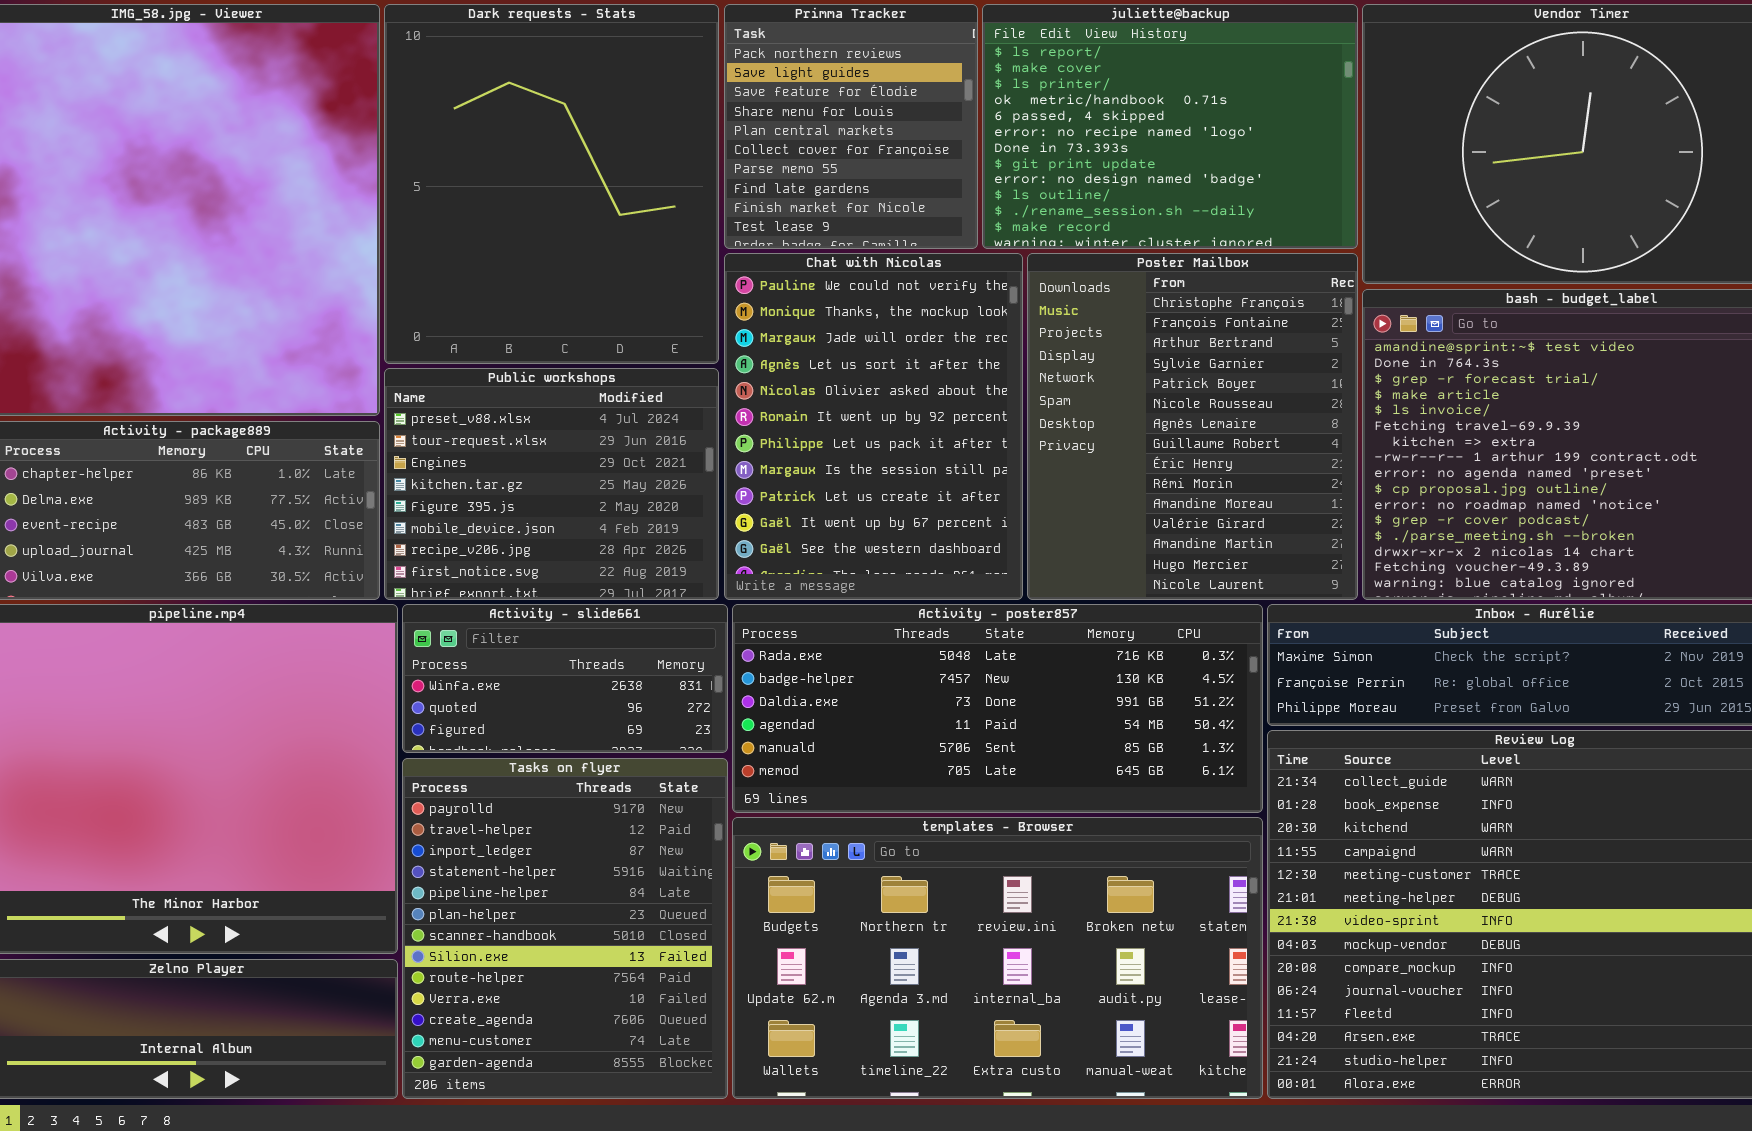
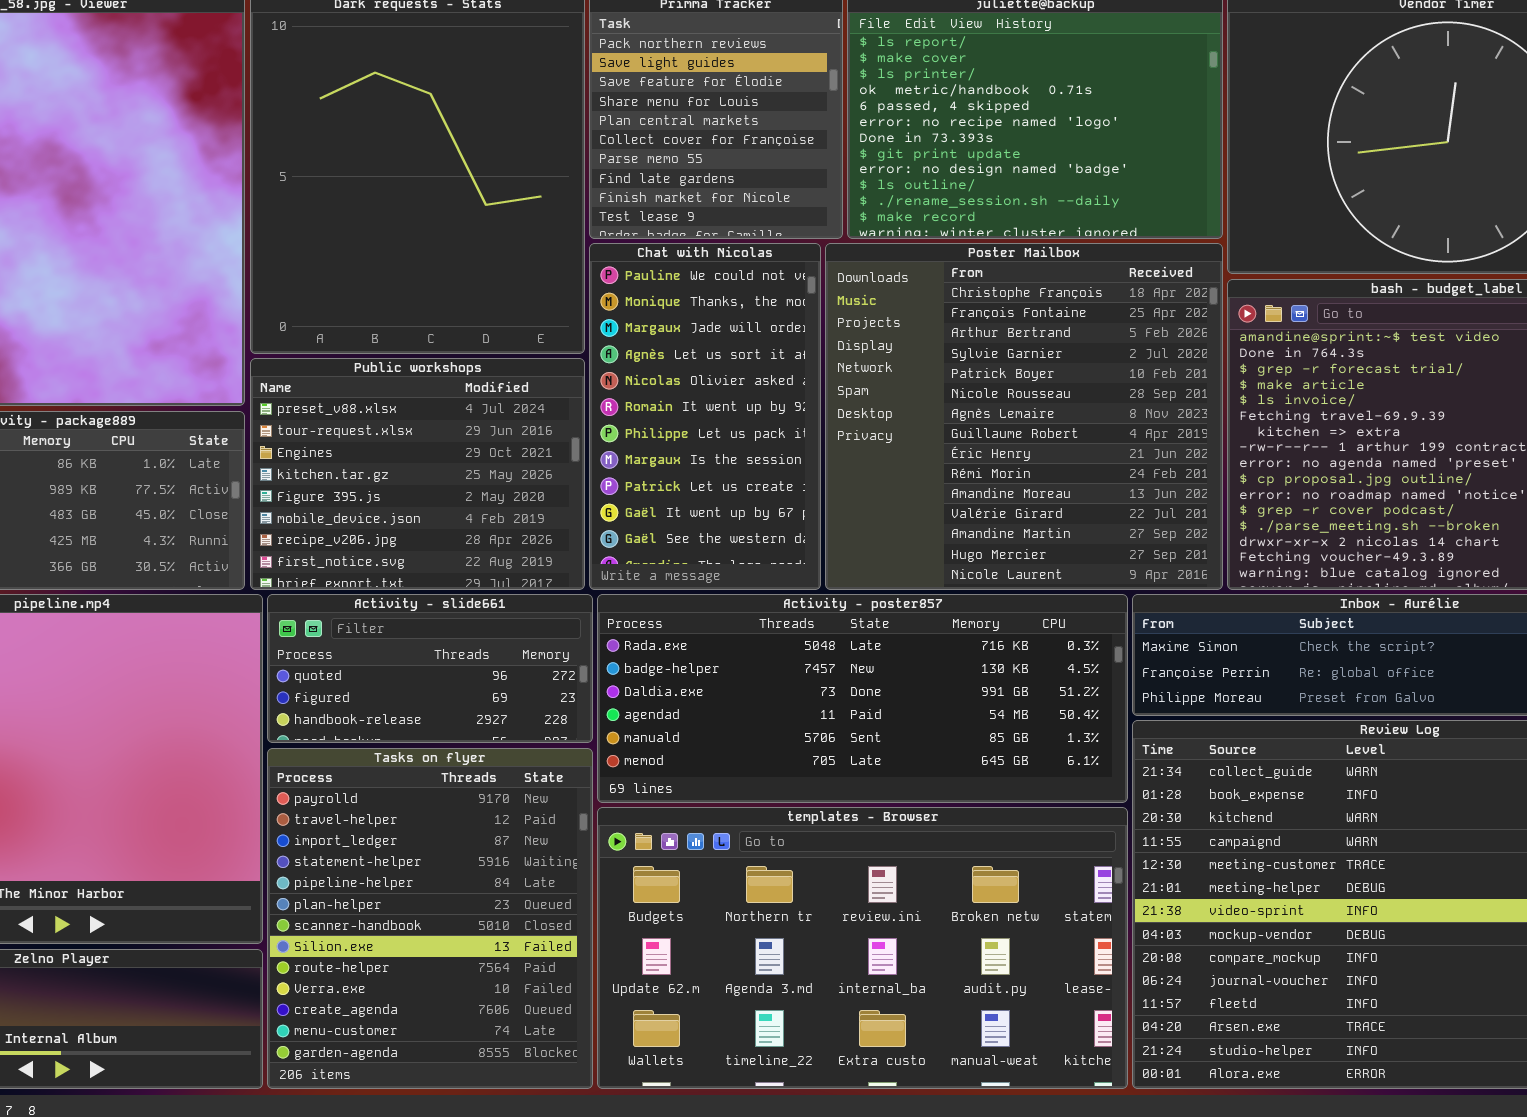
Chat with Nicolas: [724,253,1023,600] -> [589,243,821,590], resized
Poster Mailbox: [1027,253,1358,600] -> [825,243,1223,590], resized
Activity - slide661: [402,604,728,753] -> [267,594,593,743], scrolled down 1 row

